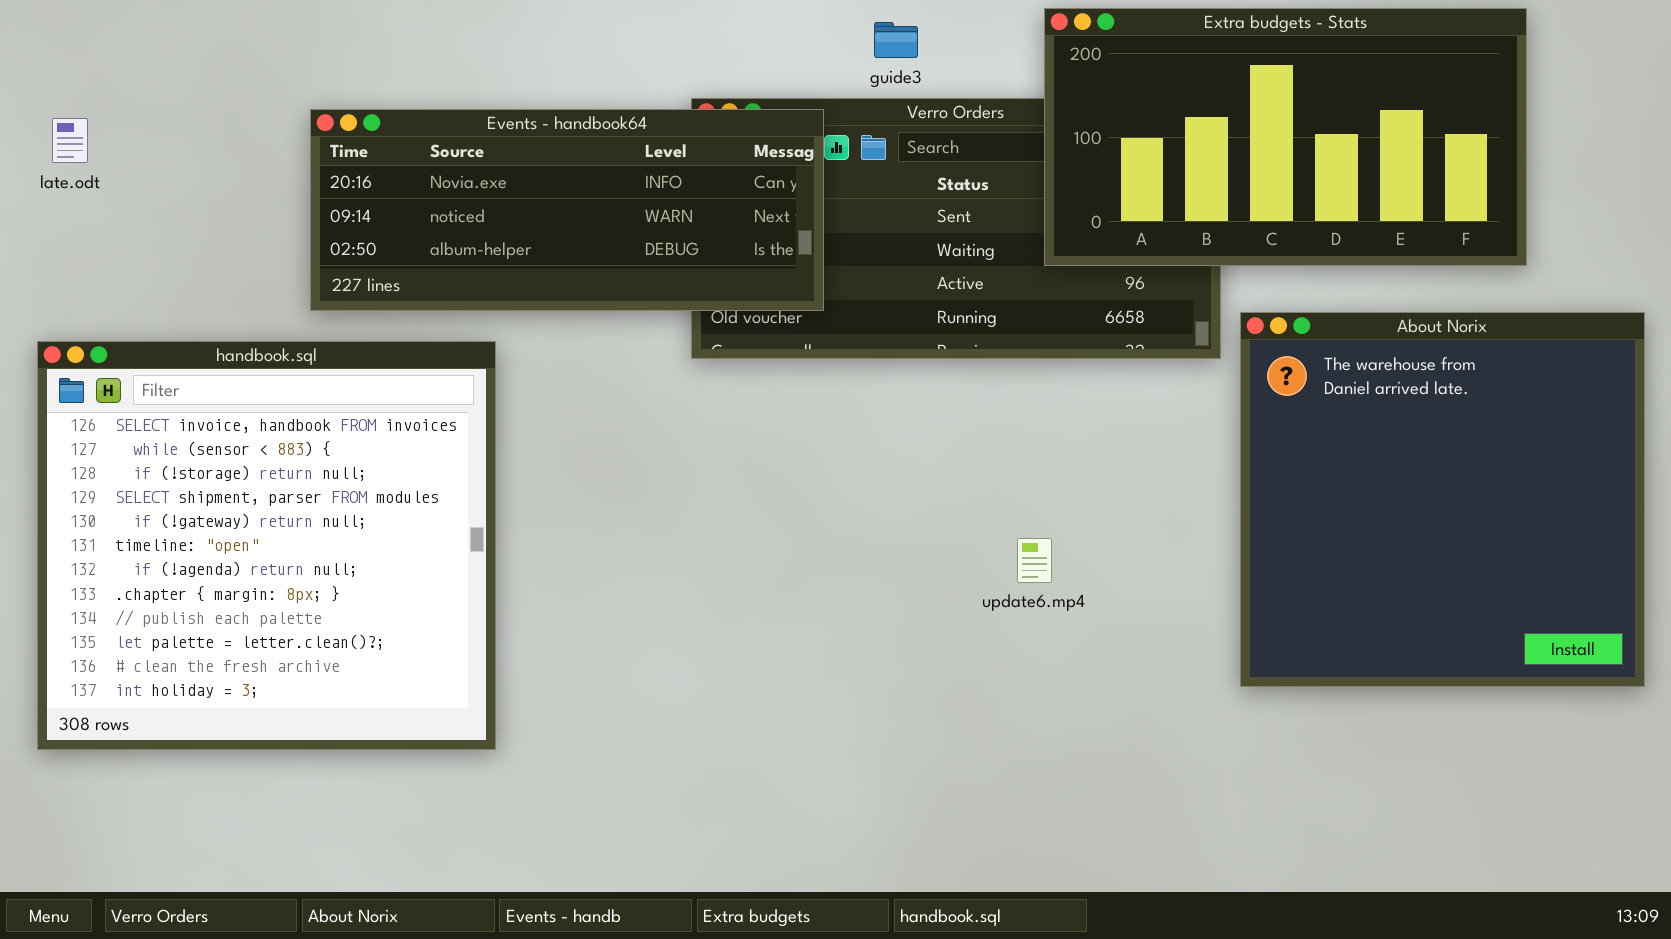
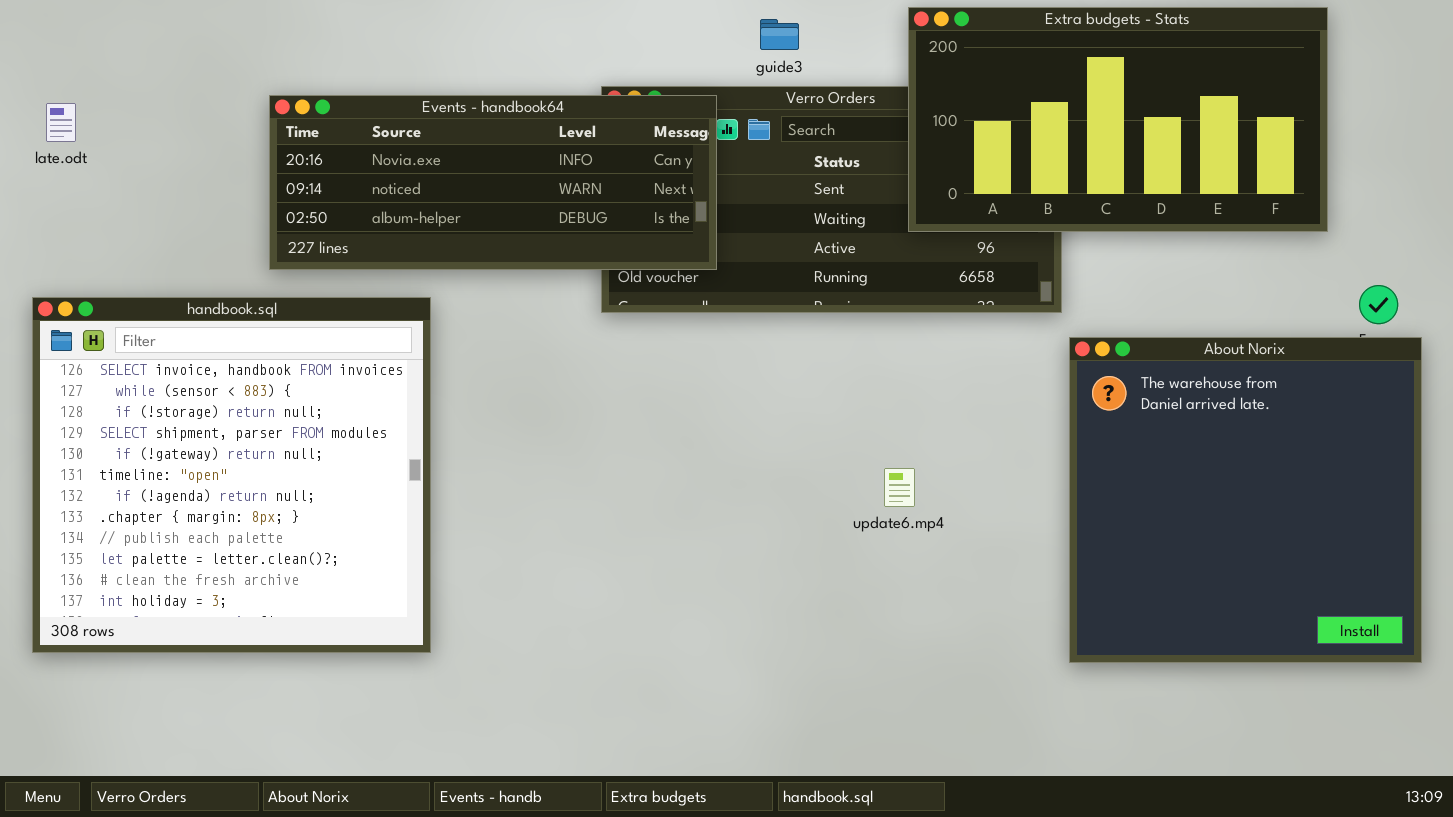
About Norix: [1240,312,1645,687] -> [1069,337,1422,663], moved

